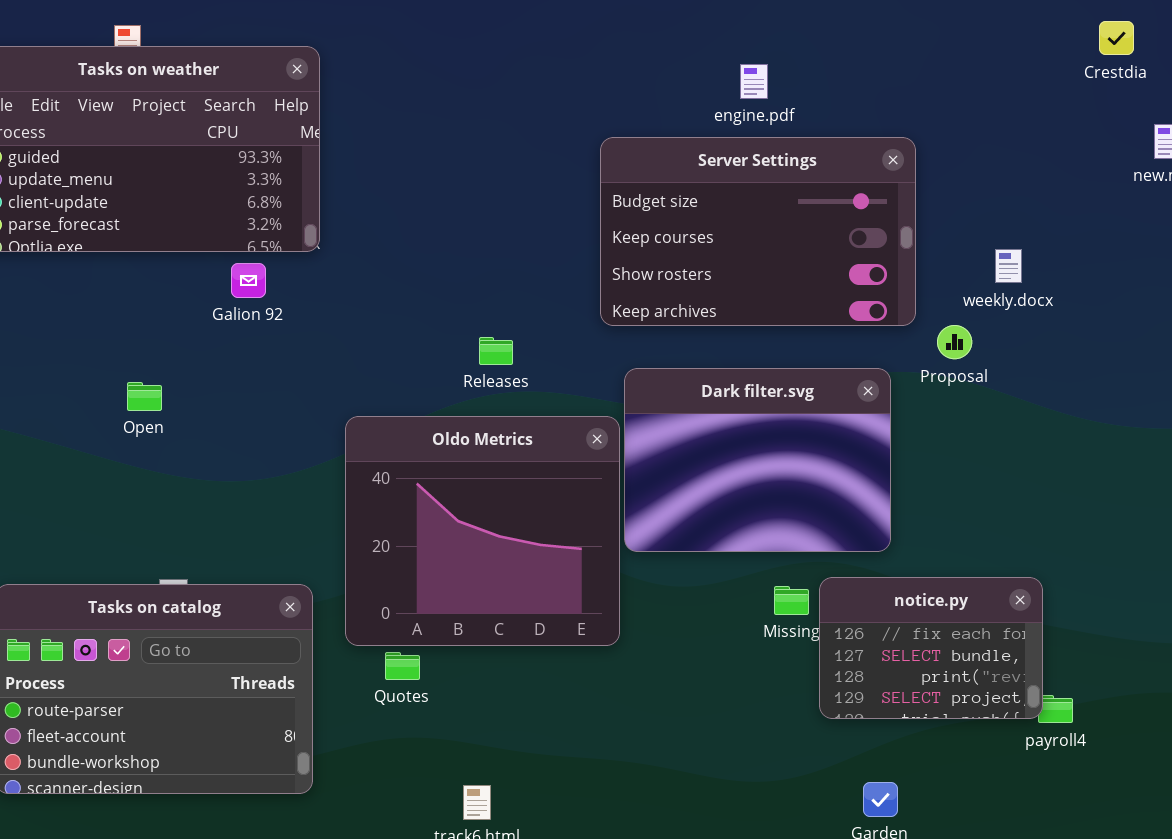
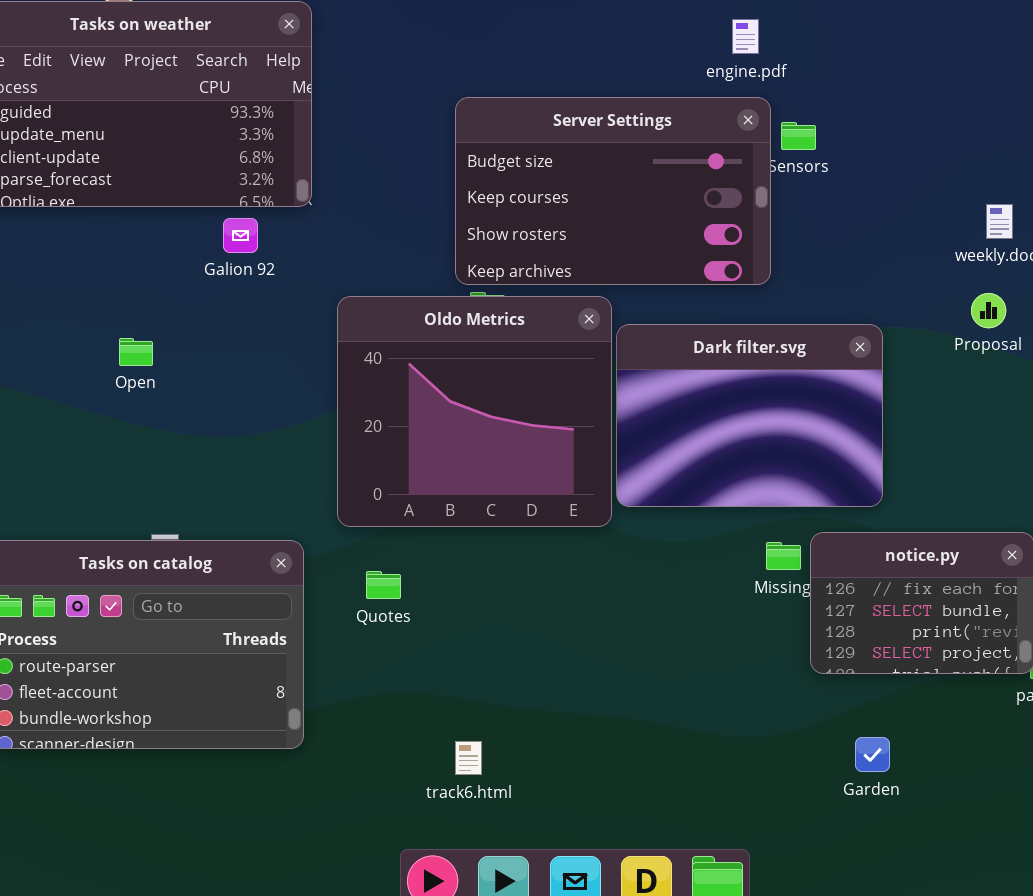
Server Settings: [600,137,916,326] -> [455,97,771,285], moved
Proposal: [937,325,972,359] -> [971,293,1006,328], moved
Oldo Metrics: [345,416,620,646] -> [337,296,612,527], moved
Quotes: [385,652,420,680] -> [366,571,401,599], moved

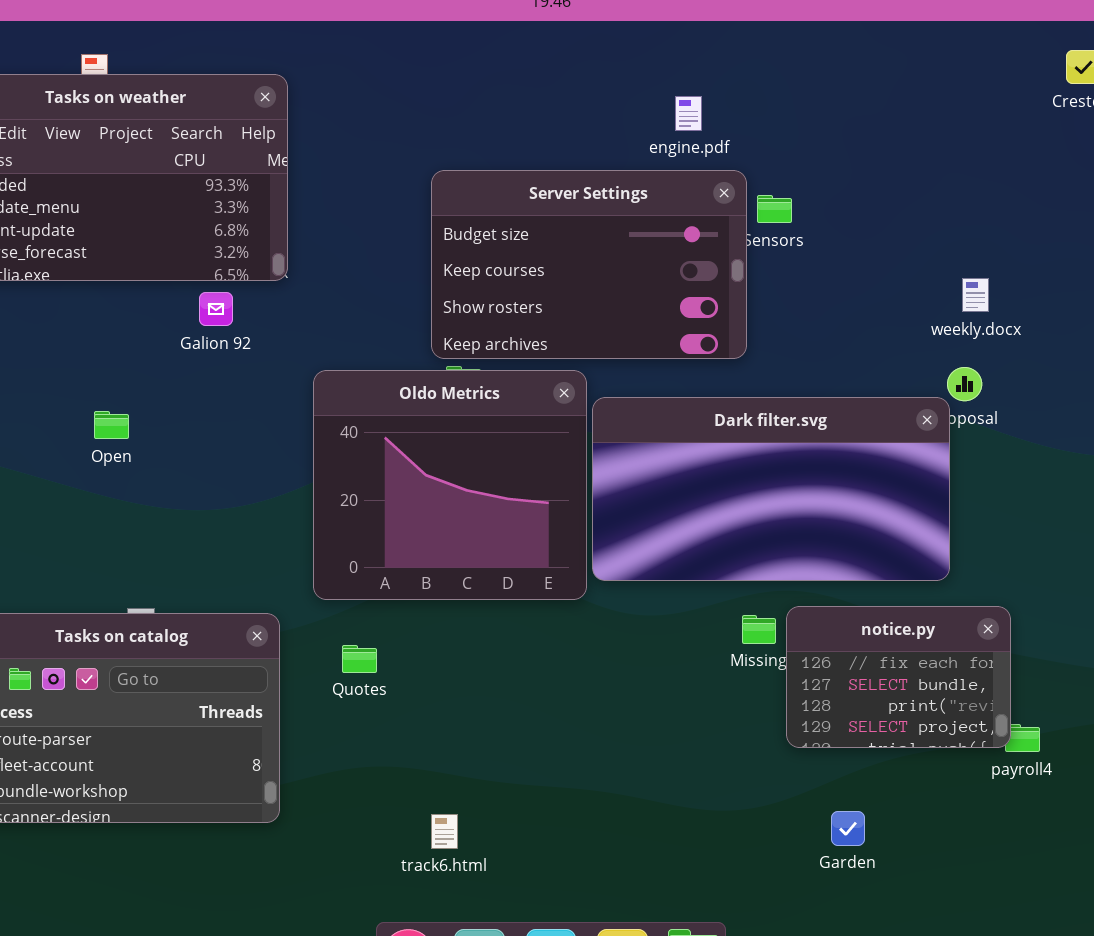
engine.pdf: [732,19,759,54] -> [675,96,702,131], moved
Dark filter.svg: [616,324,883,507] -> [592,397,950,581], resized

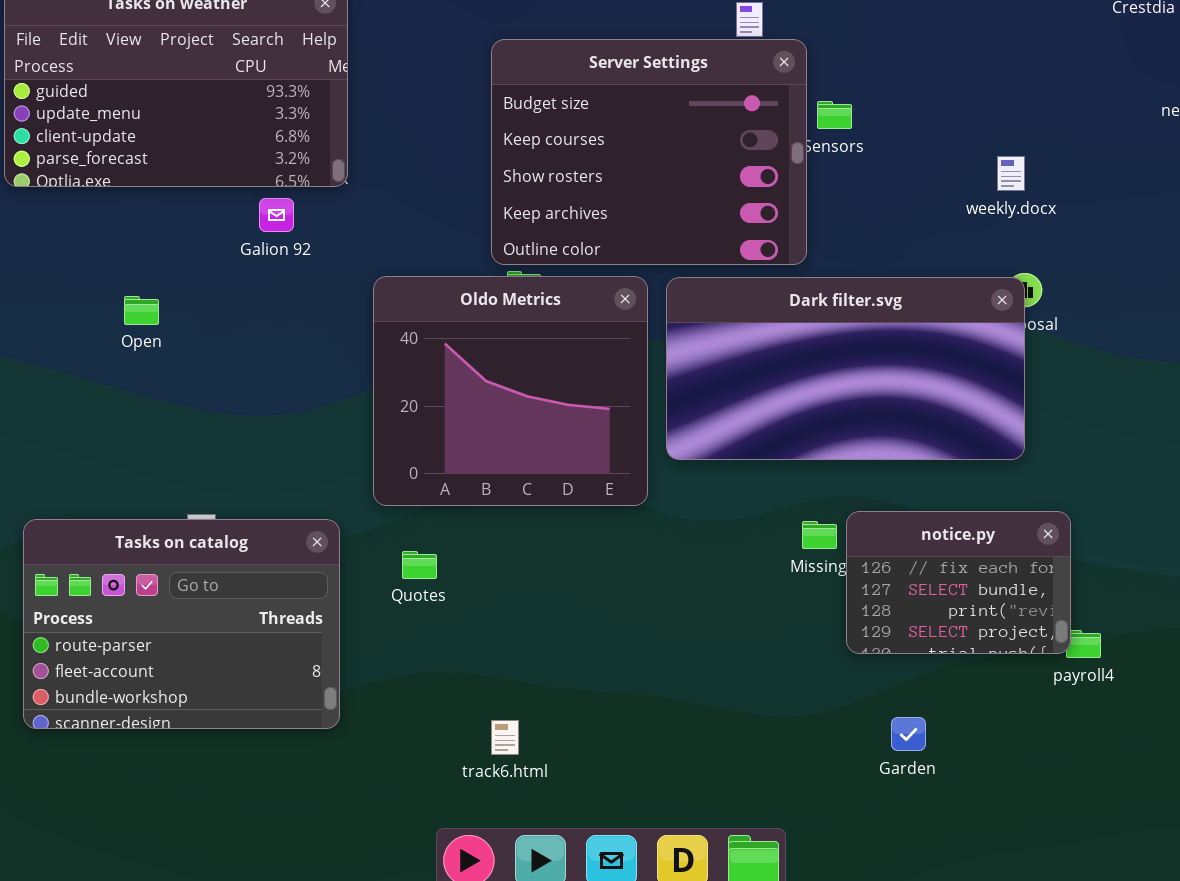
Server Settings: [431,170,747,359] -> [491,39,807,265], resized
weekly.docx: [962,278,989,312] -> [997,156,1025,191], moved
Dark filter.svg: [592,397,950,581] -> [666,277,1025,460], moved
Open: [94,411,129,439] -> [124,296,159,325], moved

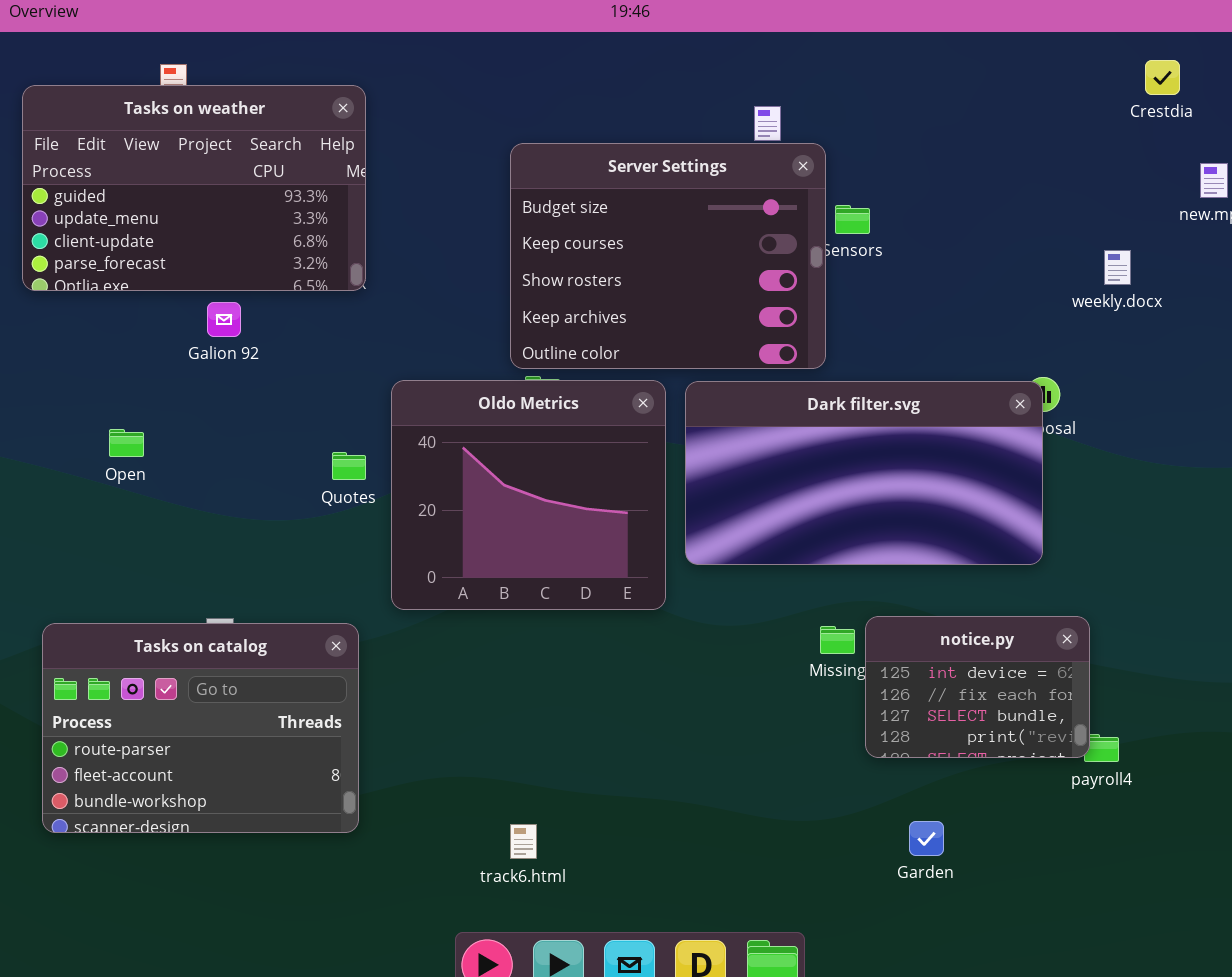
weekly.docx: [997,156,1025,191] -> [1104,250,1131,285], moved
Galion 92: [259,198,294,232] -> [207,302,241,337], moved
Open: [124,296,159,325] -> [109,429,144,457], moved
notice.py: [846,511,1071,654] -> [865,616,1090,758], scrolled up 1 row
Quotes: [402,551,437,579] -> [332,452,366,480], moved

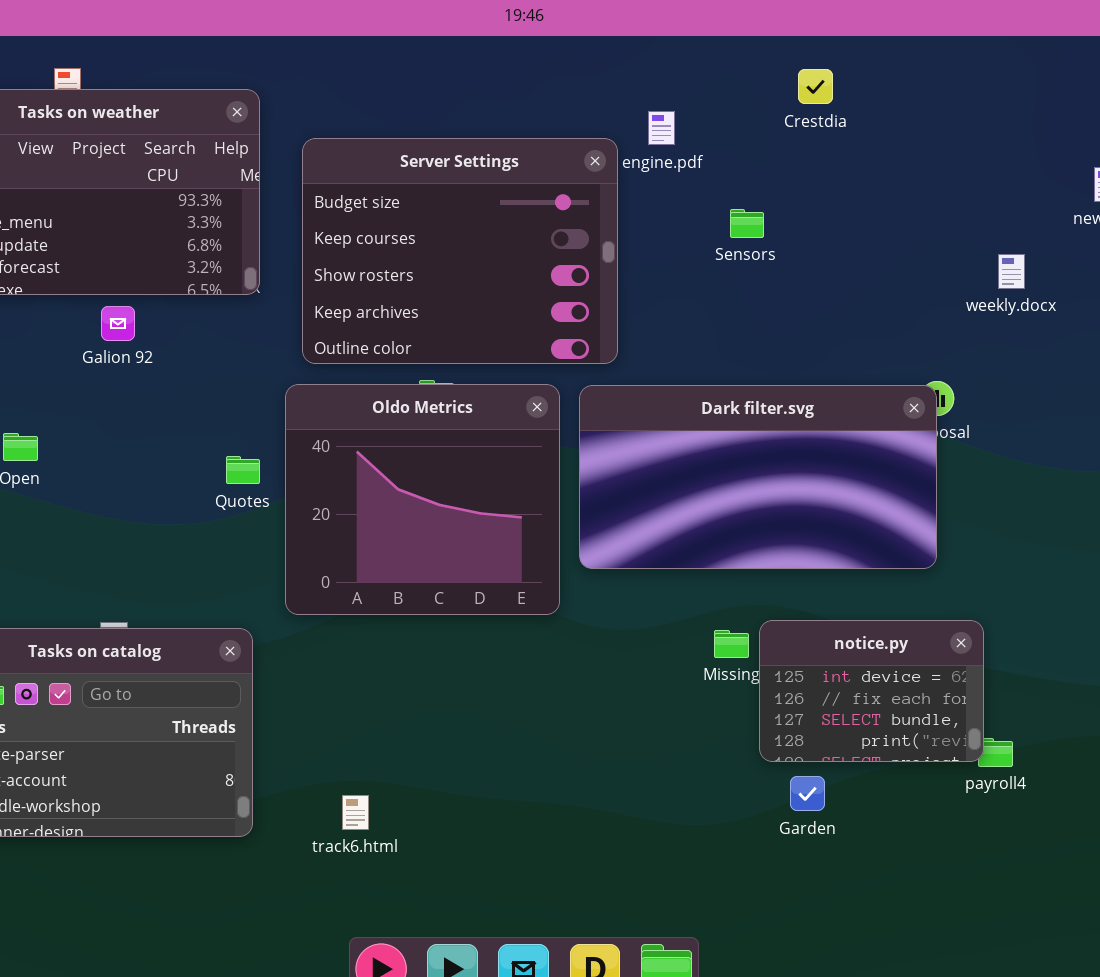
Crestdia: [1145,60,1180,95] -> [798,69,833,104], moved
Server Settings: [510,143,826,369] -> [302,138,618,364], moved
Garden: [909,821,944,856] -> [790,776,825,811], moved
track6.html: [510,824,537,859] -> [342,795,369,830], moved

